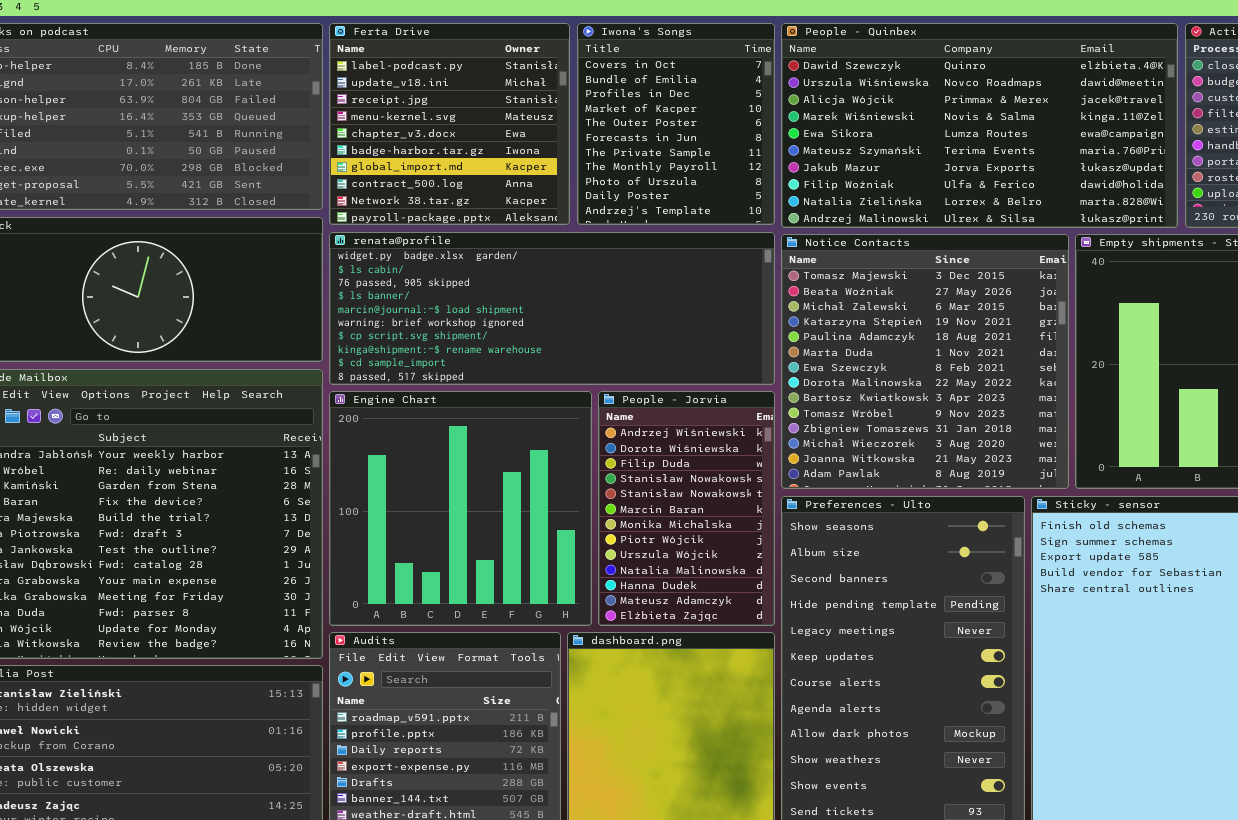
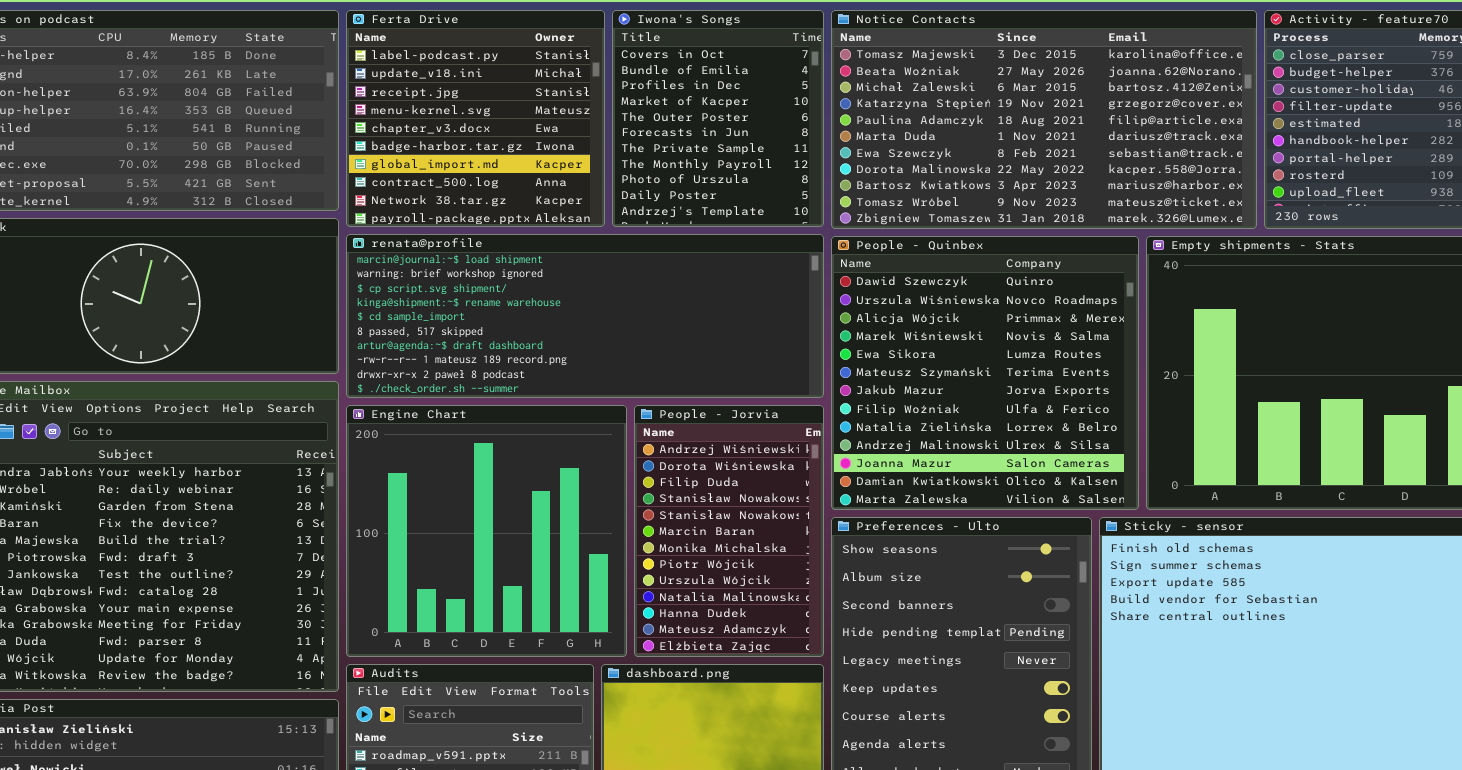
People - Quinbex: [781,23,1178,228] -> [831,236,1139,510], moved, resized
renata@profile: [329,232,775,385] -> [346,234,824,398], scrolled down 4 rows
Notice Contacts: [781,234,1069,489] -> [831,10,1257,229], moved, resized

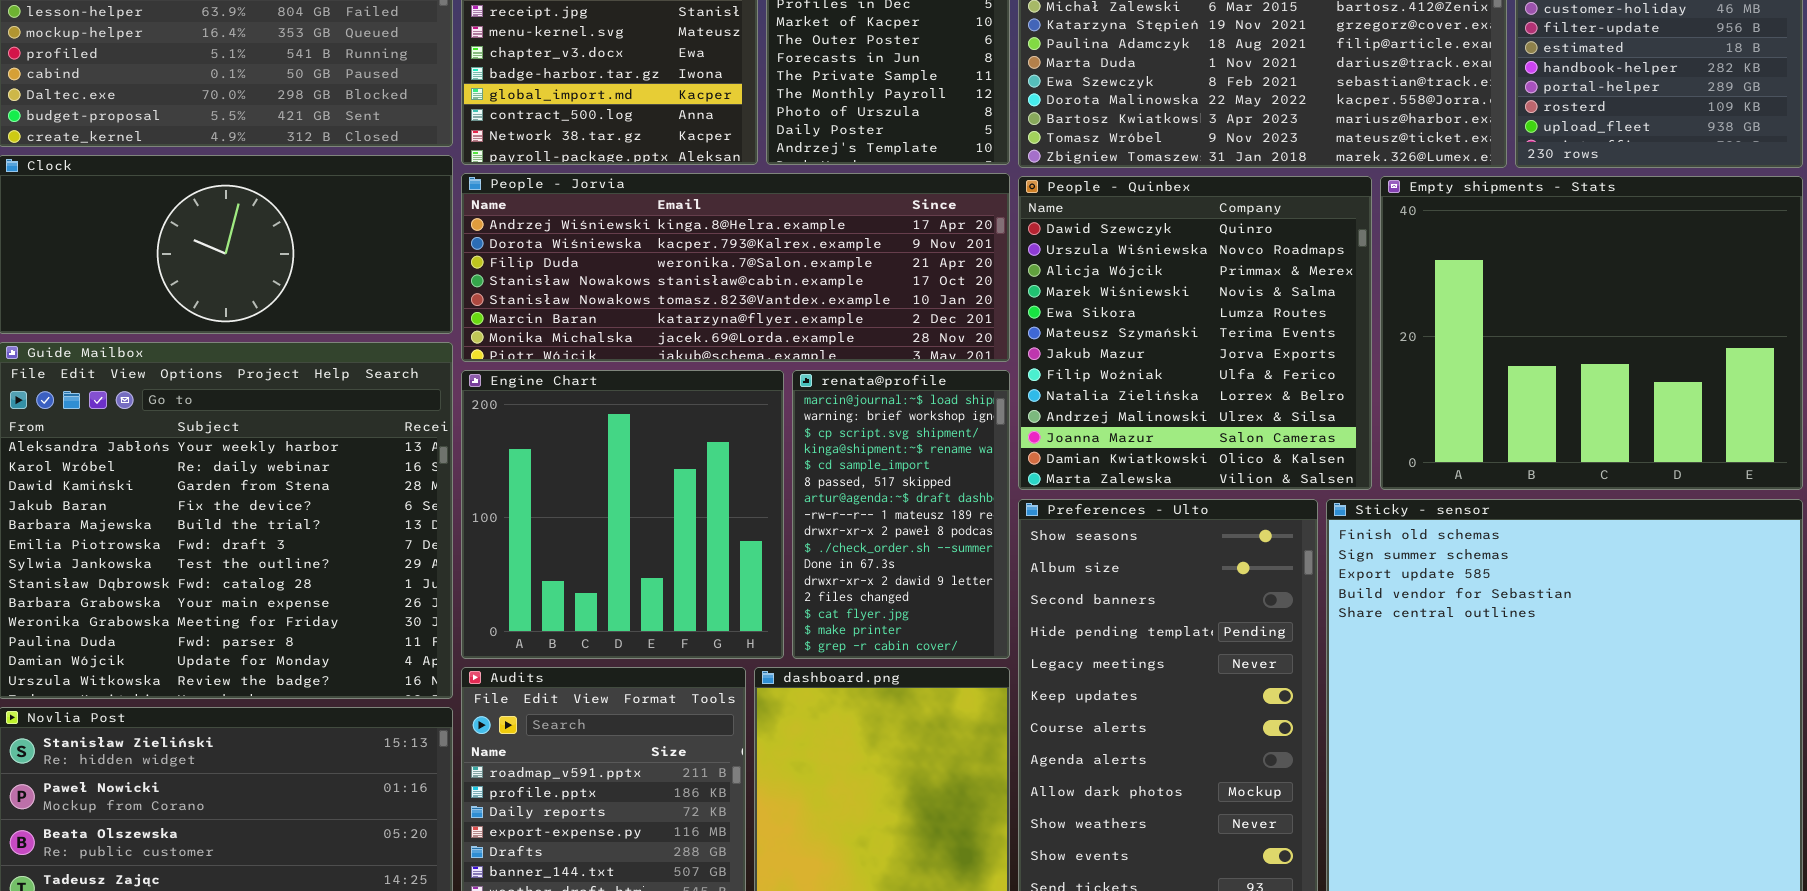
renata@profile: [346,234,824,398] -> [792,370,1010,659], moved, resized
People - Jorvia: [634,405,824,657] -> [461,173,1010,362], moved, resized

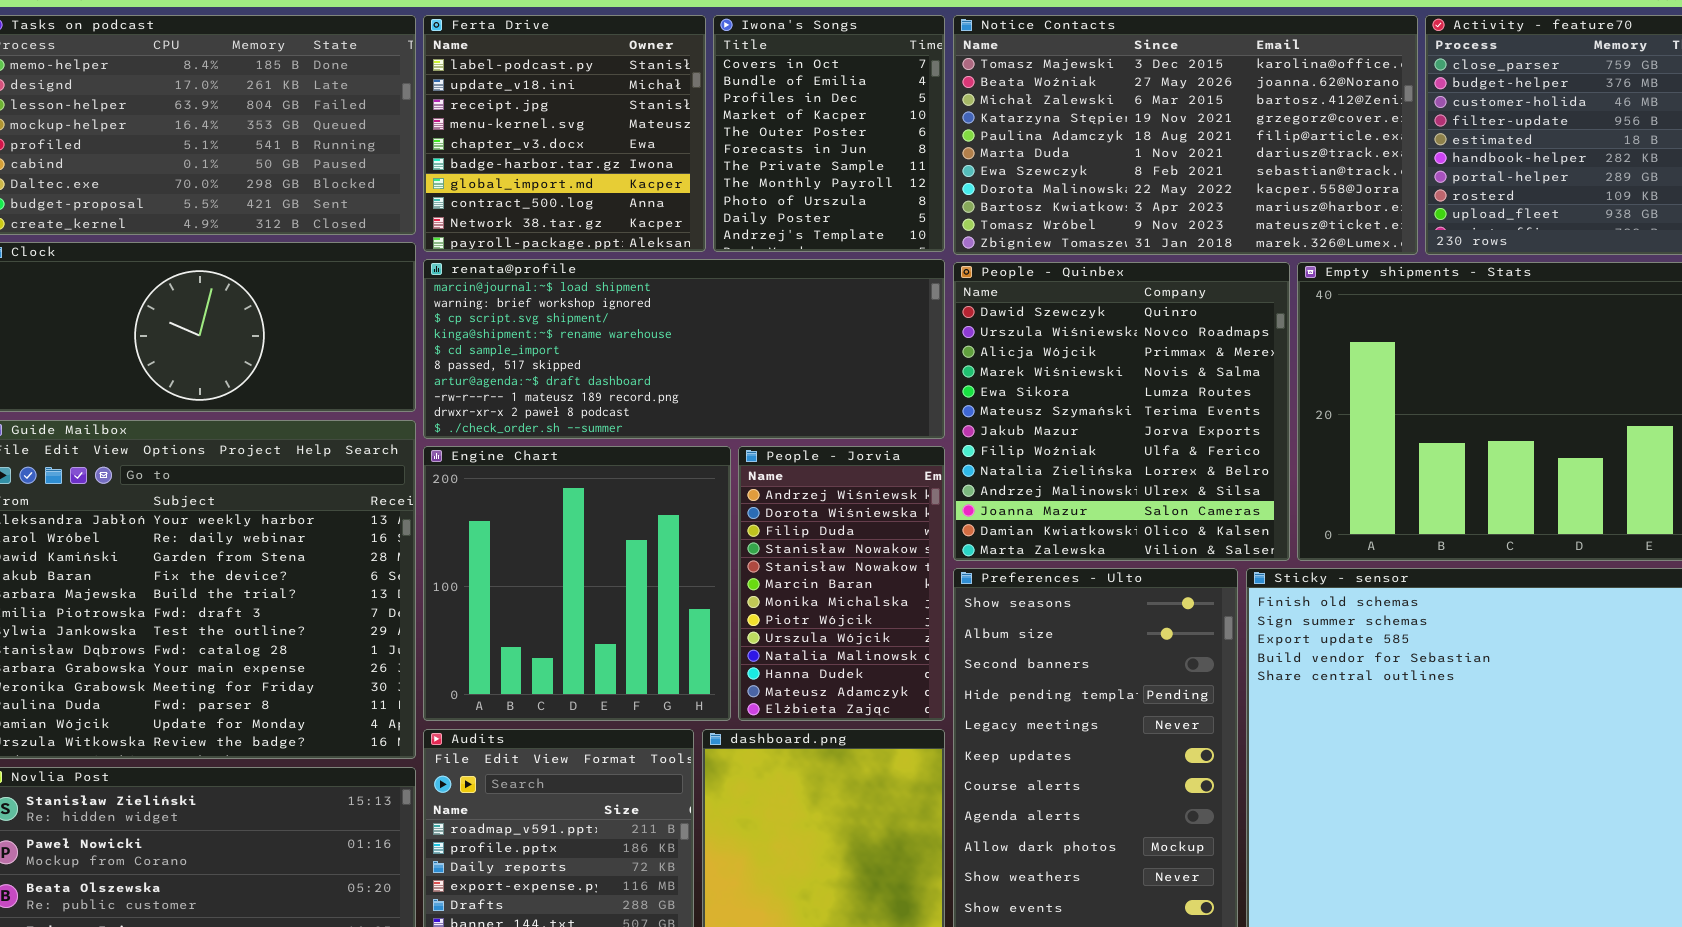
People - Jorvia: [461,173,1010,362] -> [738,446,945,721], moved, resized
renata@profile: [792,370,1010,659] -> [423,259,945,439], moved, resized

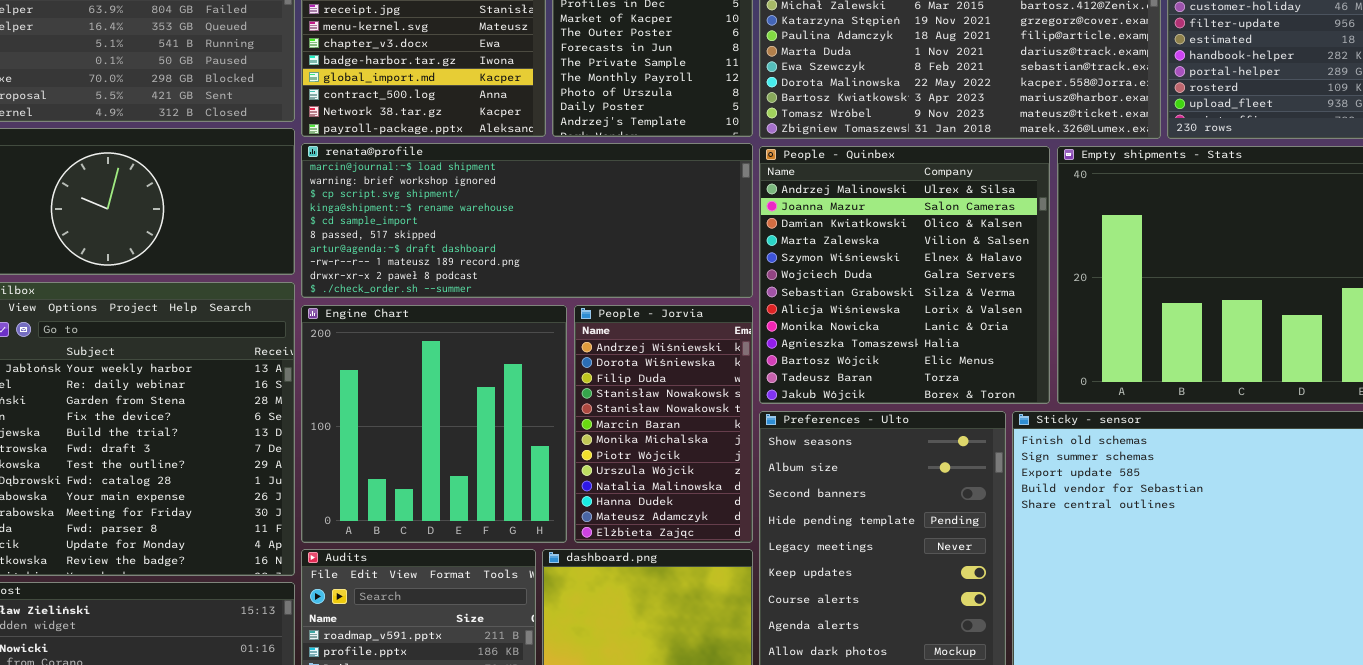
People - Quinbex: [953,262,1290,561] -> [759,146,1050,404], scrolled down 9 rows

